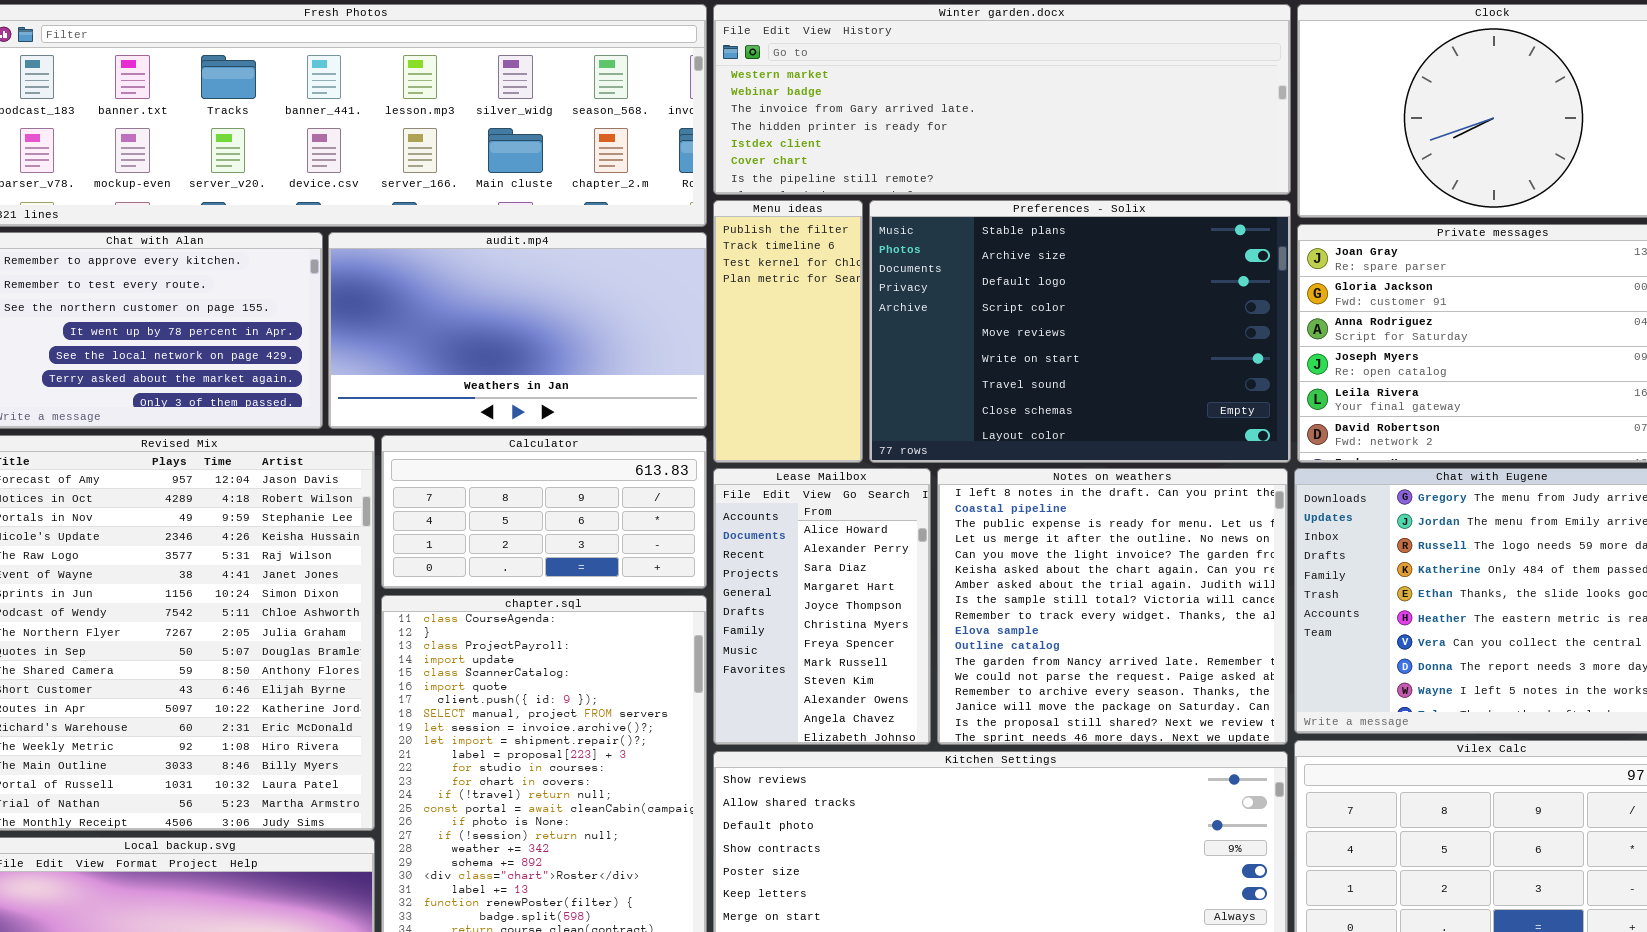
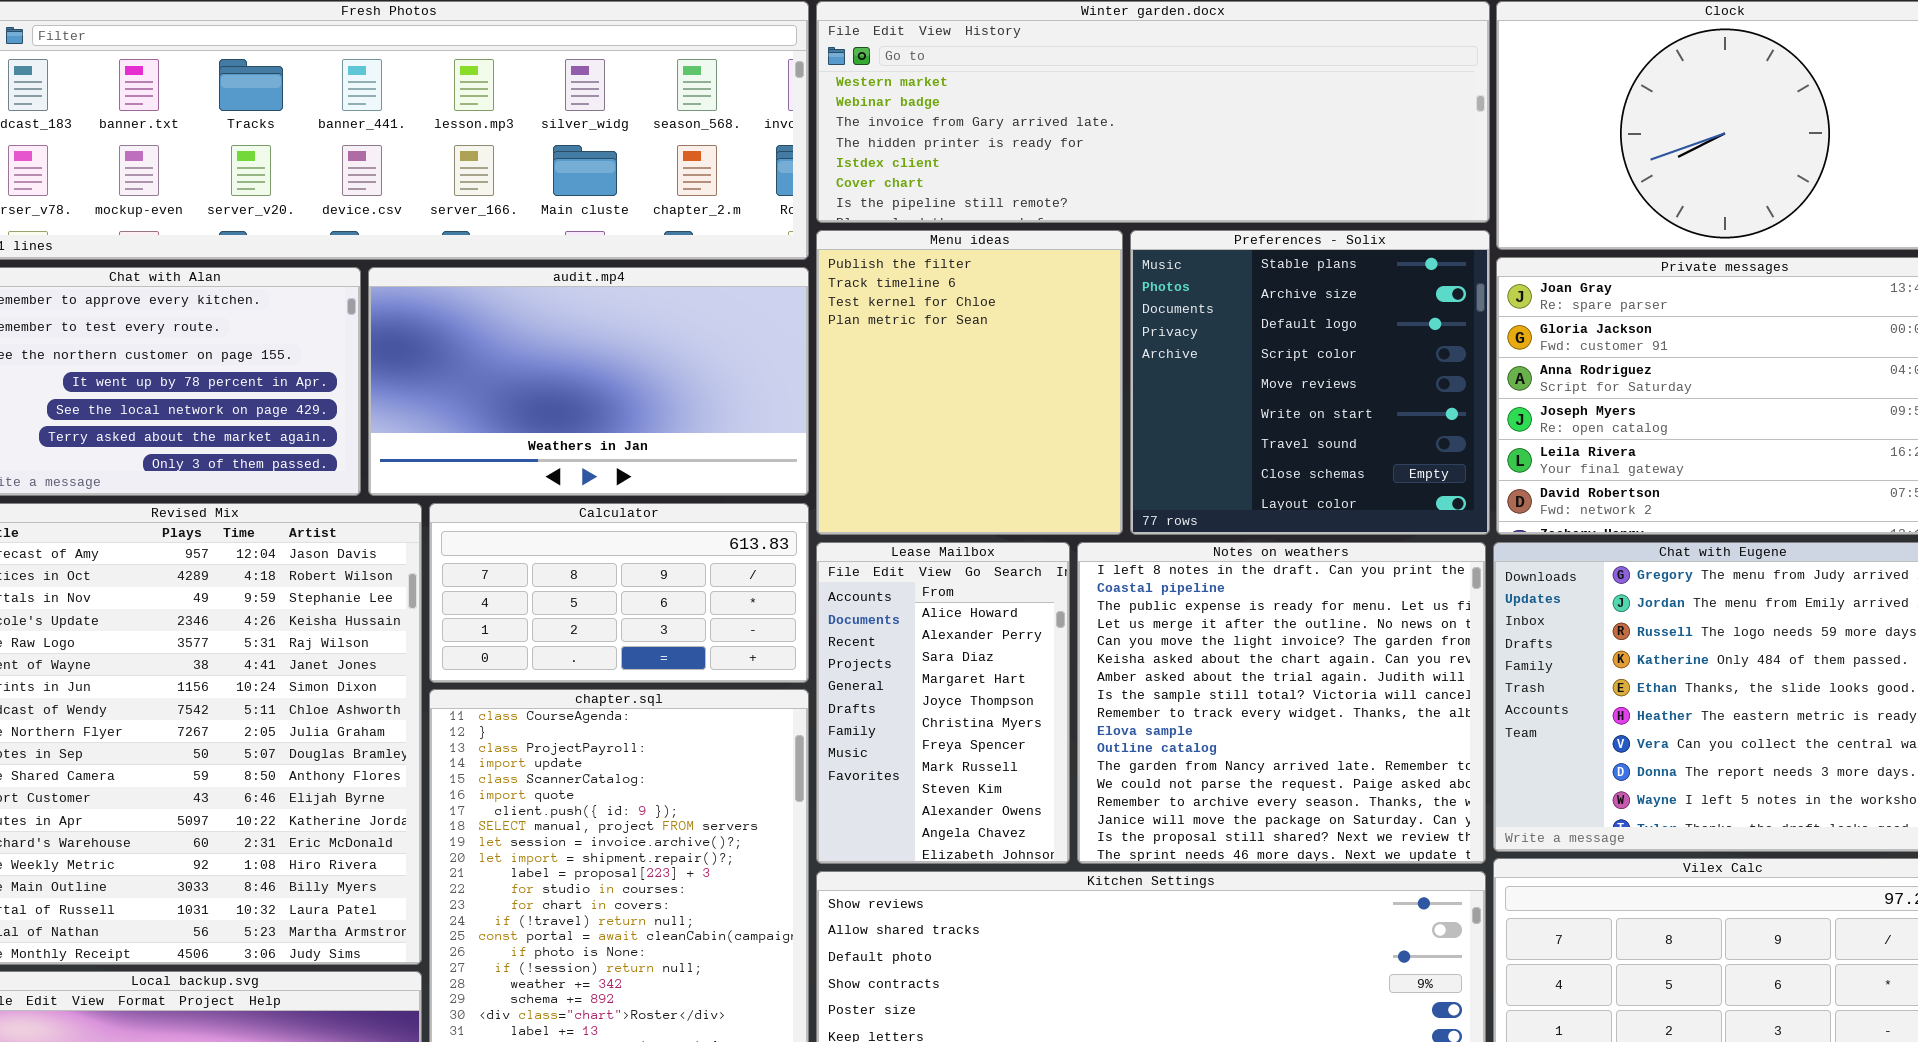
Menu ideas: [713,200,863,463] -> [816,230,1123,535], resized
Preferences - Solix: [869,200,1291,463] -> [1130,230,1490,535], resized

